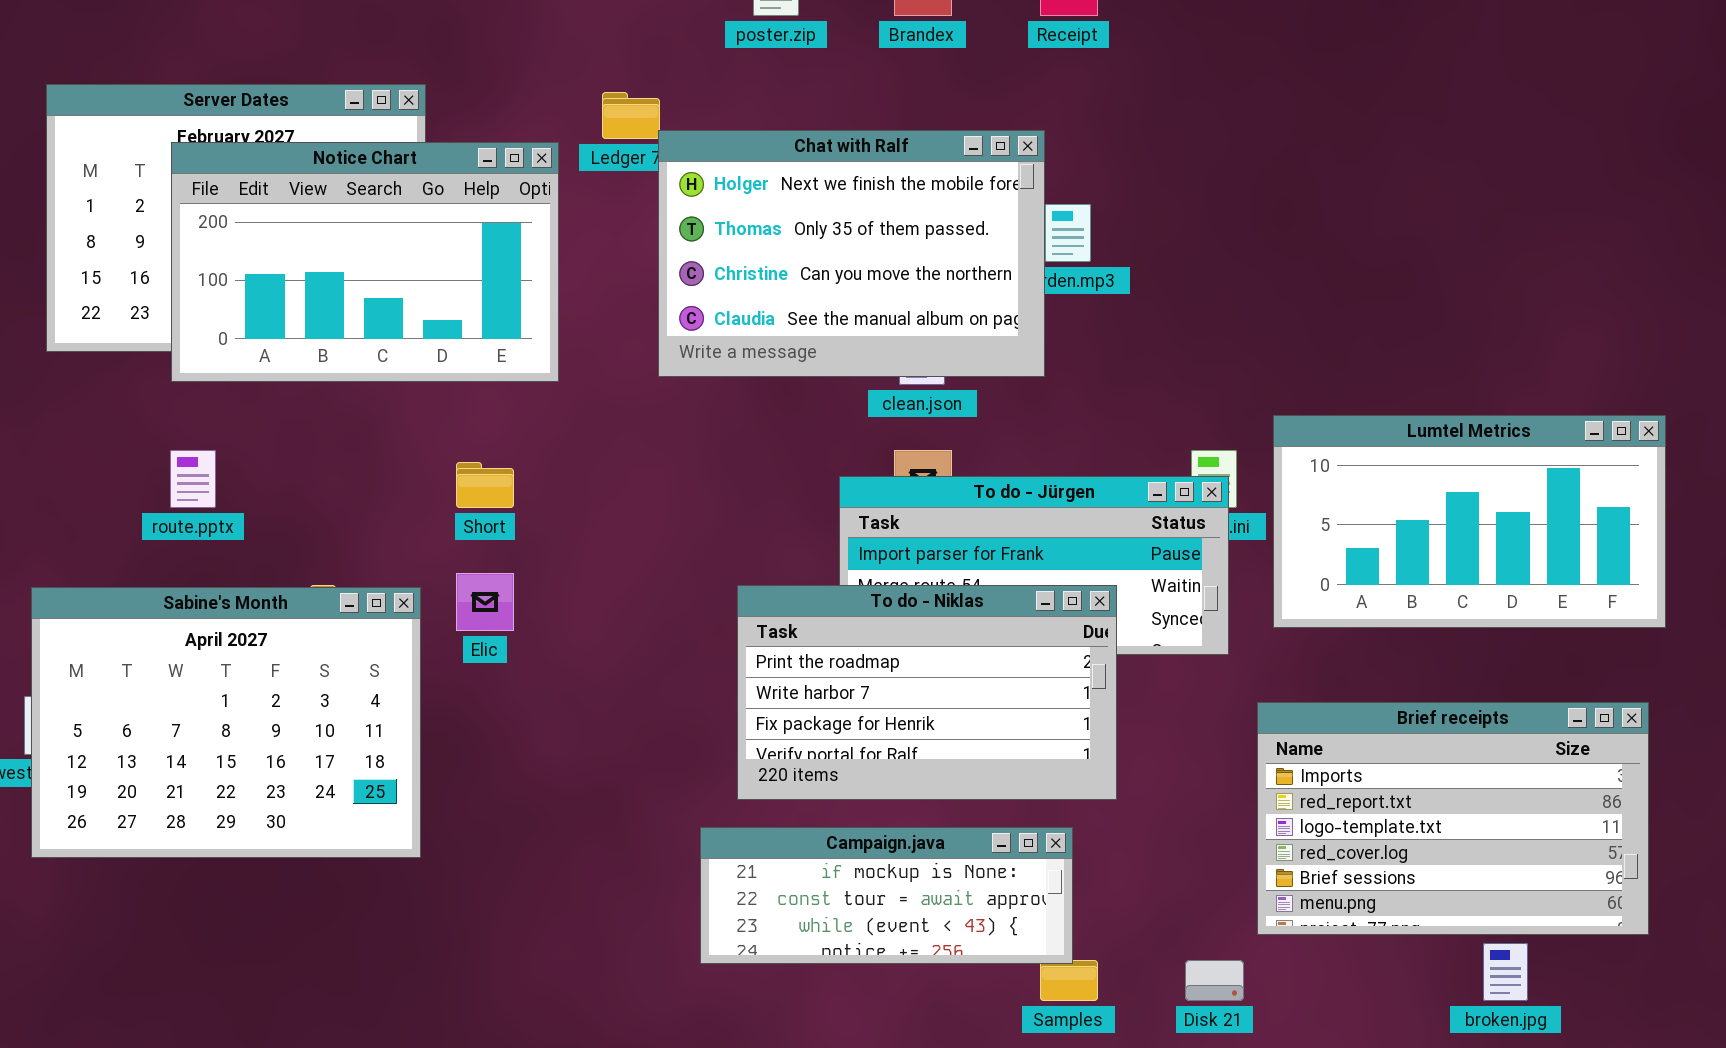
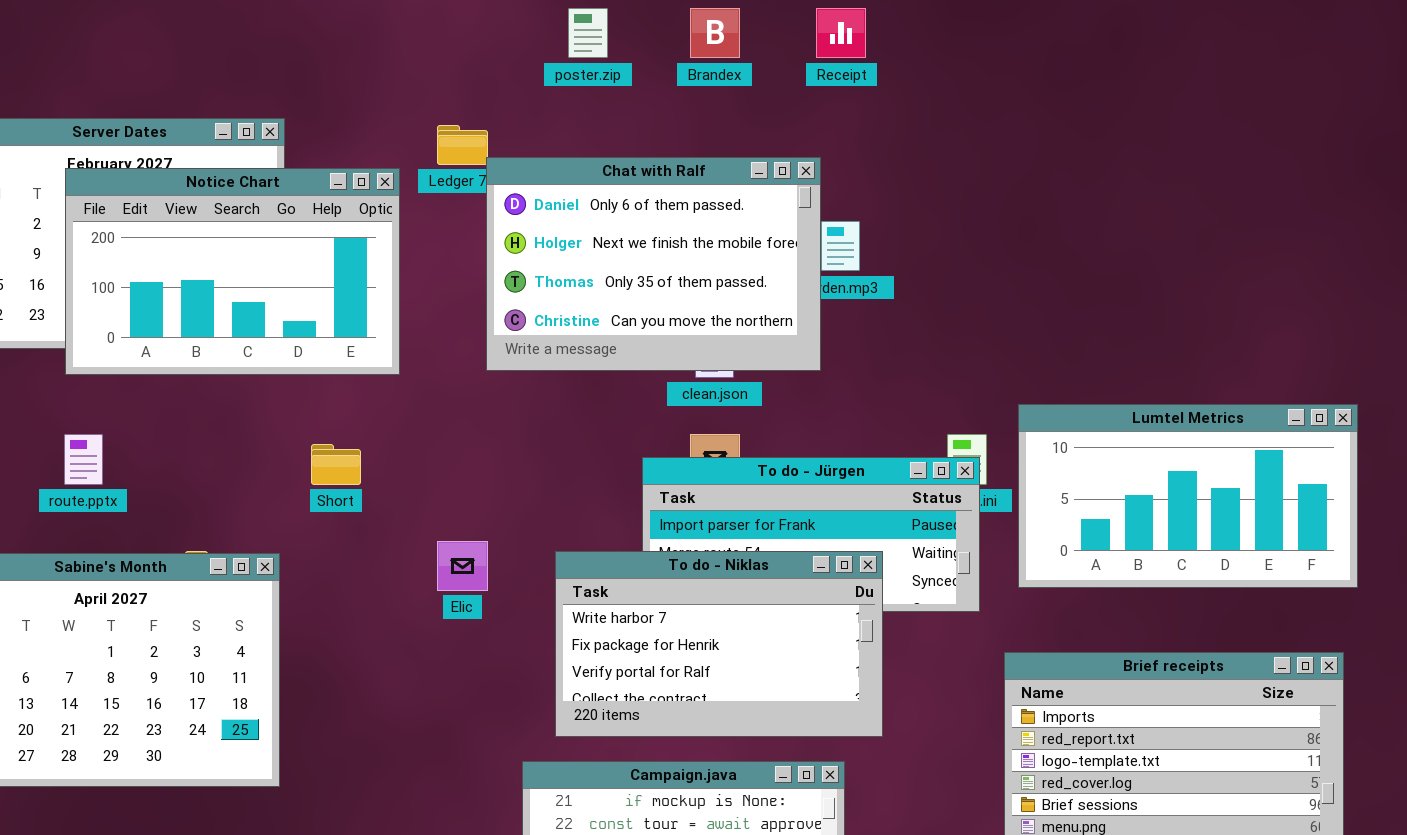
Chat with Ralf: [658,130,1045,377] -> [486,157,821,371], scrolled up 1 row
Elic: [456,573,514,631] -> [437,541,488,591], moved
To do - Niklas: [737,585,1117,800] -> [555,551,883,737], scrolled down 1 row

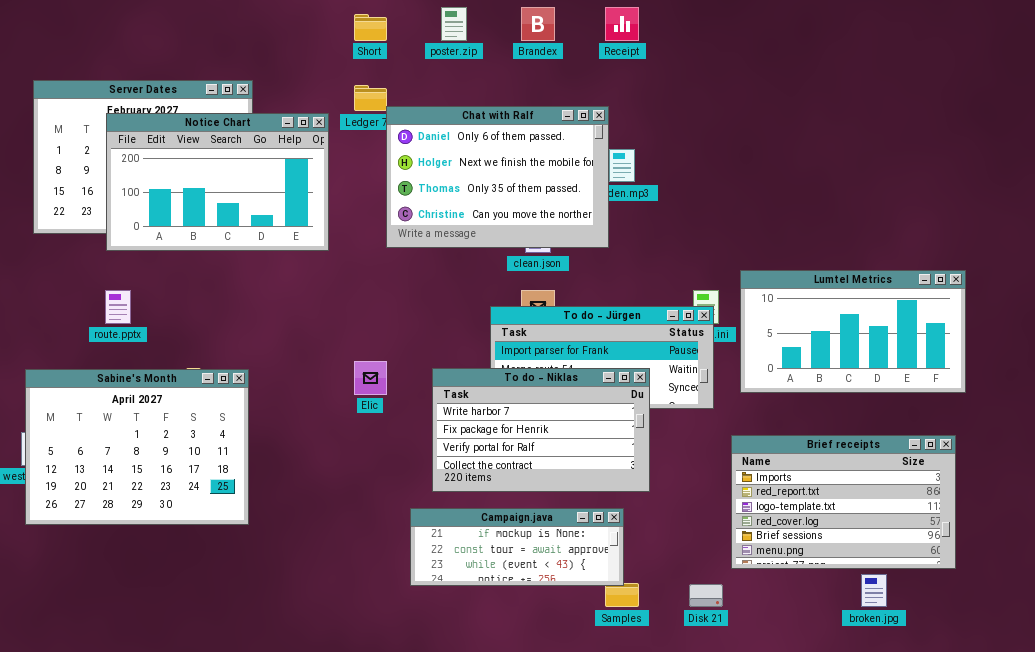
Short: [311,444,361,485] -> [354,14,387,41], moved

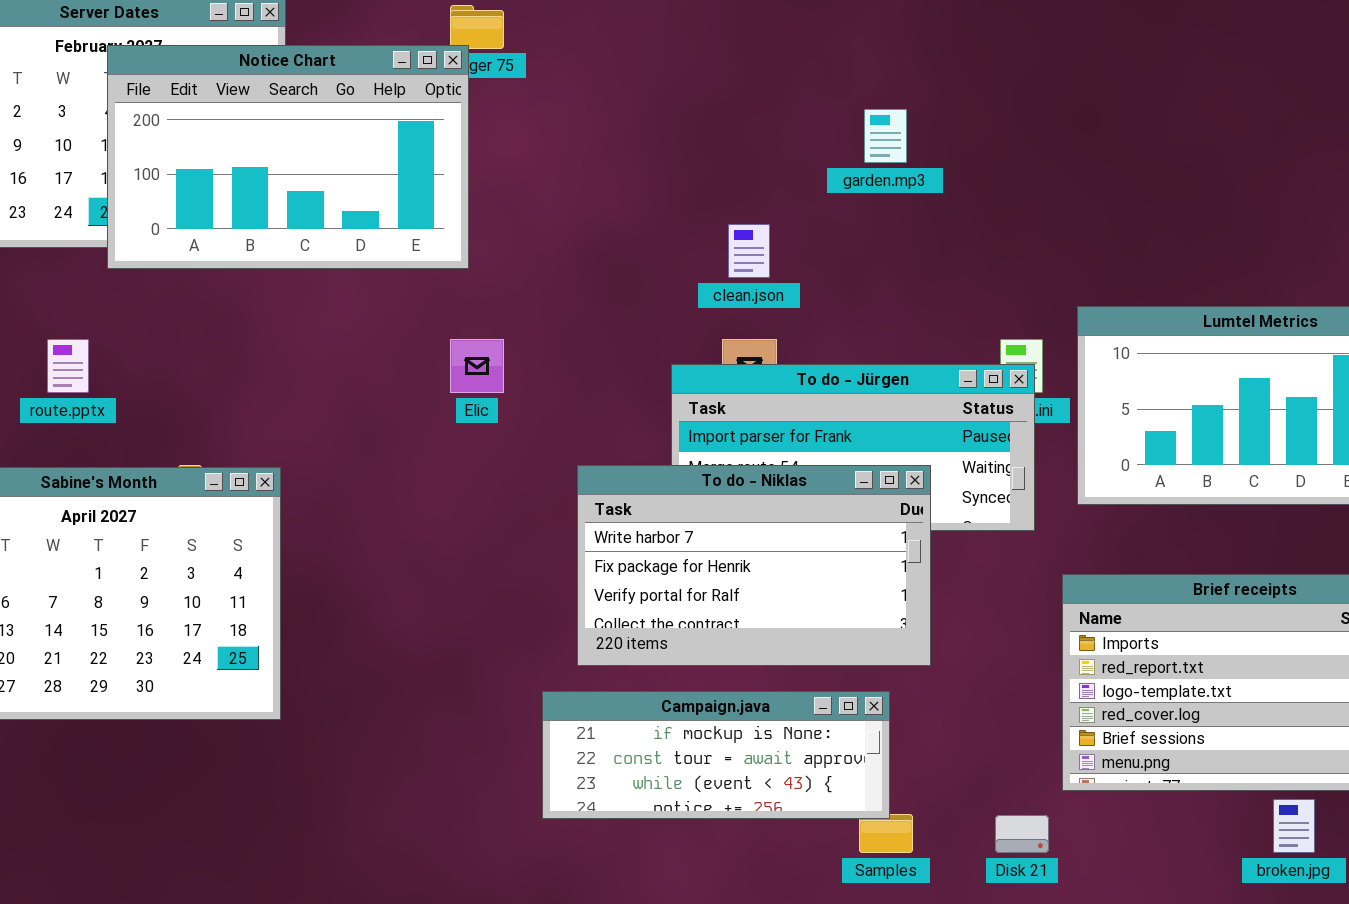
Chat with Ralf: [386,106,609,248] -> none, closed
Notice Chart: [106,113,329,251] -> [107,45,469,269], moved
Elic: [354,361,387,395] -> [450,339,504,393], moved

